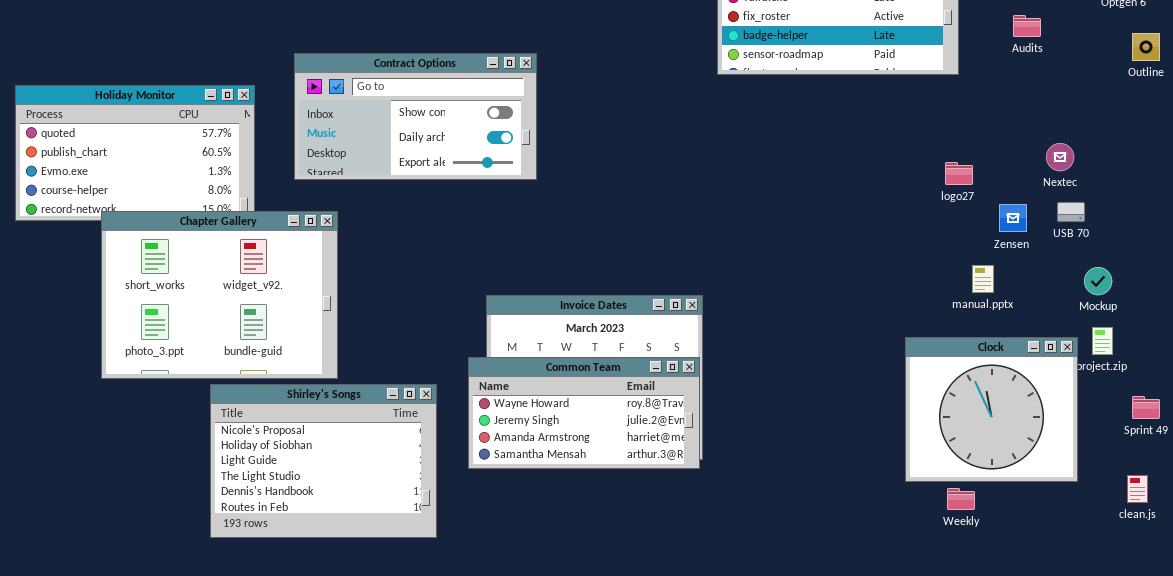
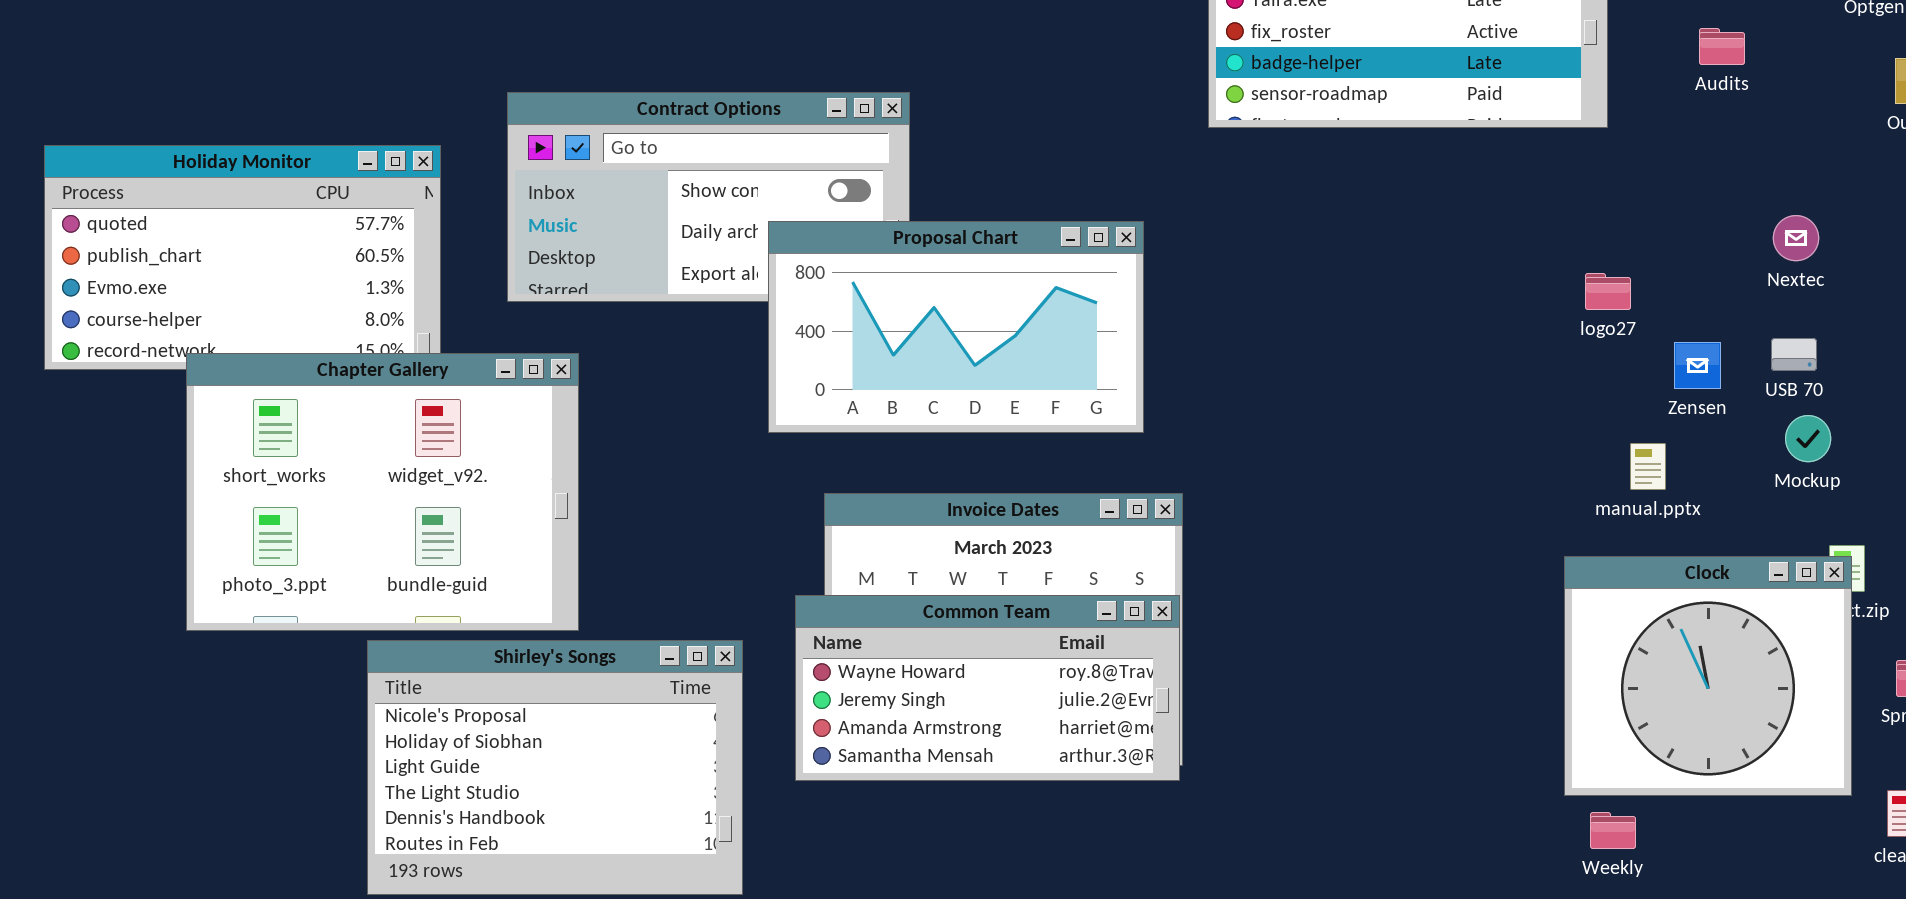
Proposal Chart: none -> [768,221,1144,433], opened
Nextec: [1046,143,1074,171] -> [1773,215,1819,261], moved
Mockup: [1084,267,1112,295] -> [1785,415,1831,462], moved
Clock: [905,337,1078,482] -> [1564,556,1852,796], moved

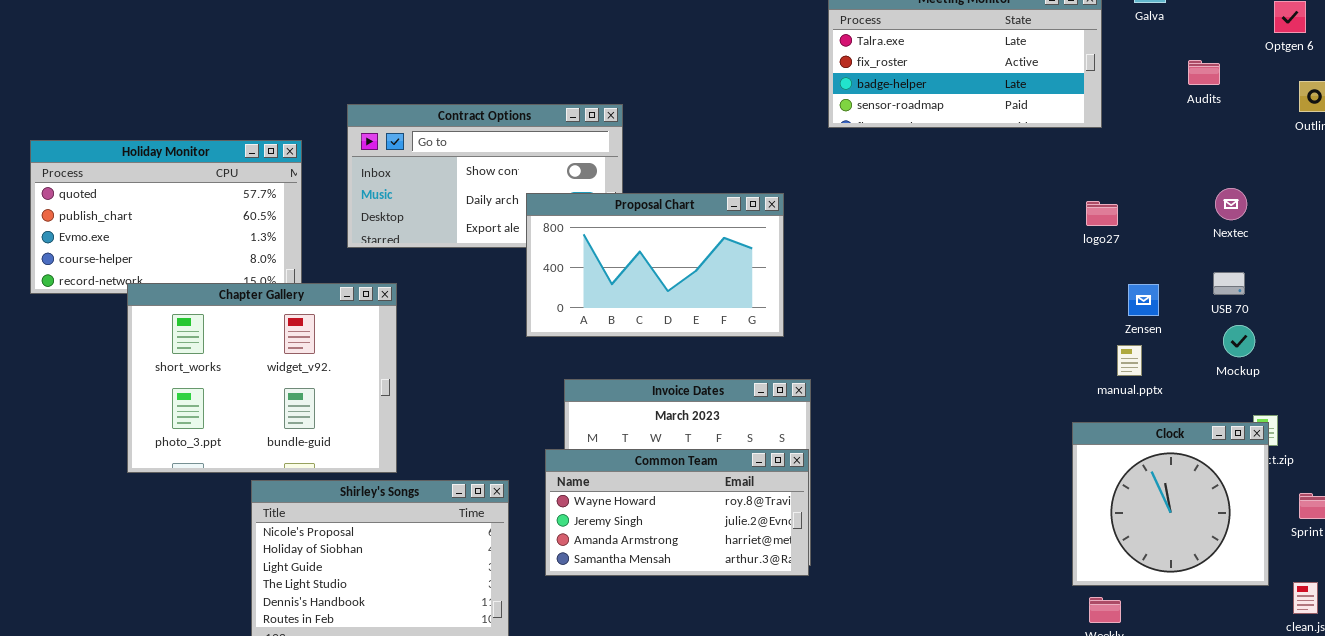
Audits: [1699,28,1745,65] -> [1188,60,1220,85], moved
logo27: [1585,273,1631,310] -> [1086,201,1118,226], moved
Zensen: [1674,342,1721,389] -> [1128,284,1159,316], moved

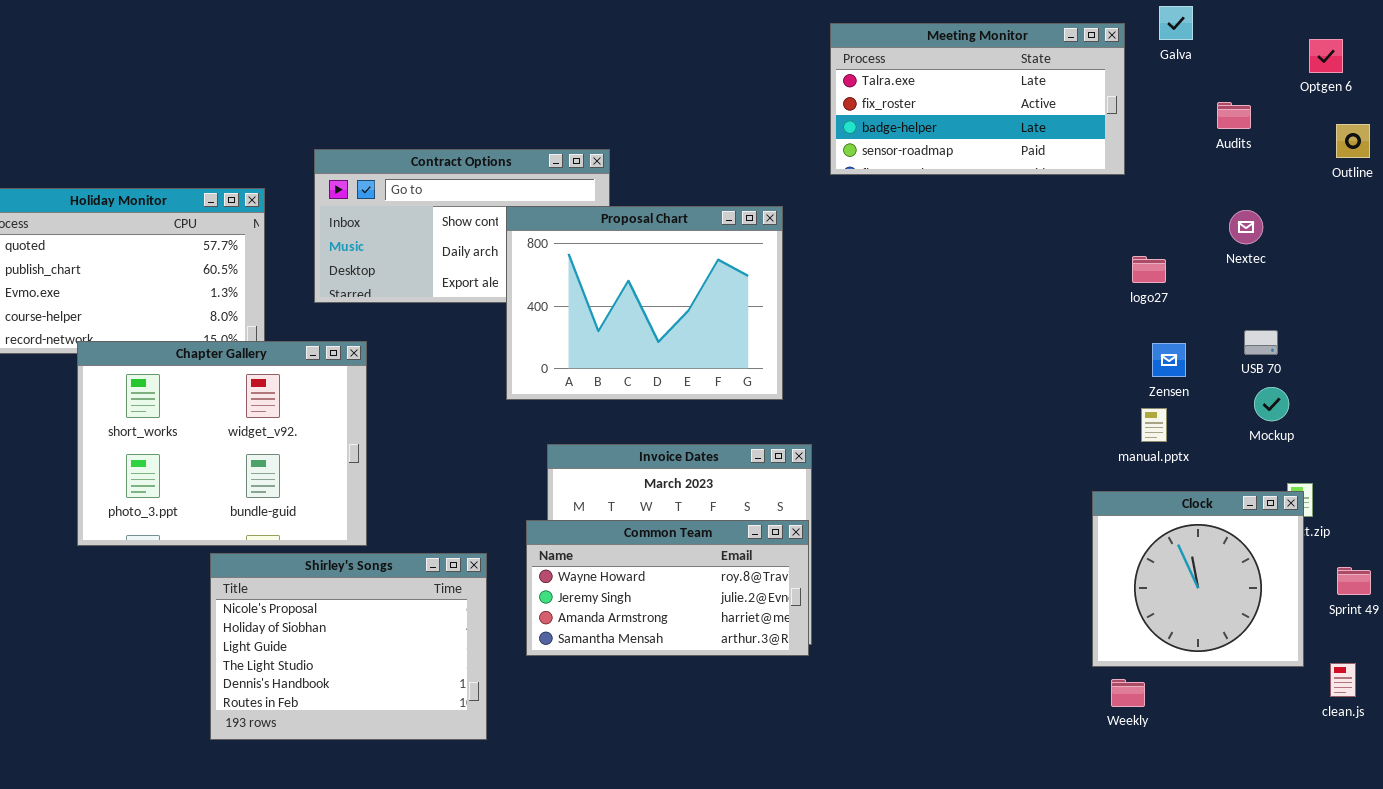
Nextec: [1215,188,1247,220] -> [1229,210,1263,244], moved
Proposal Chart: [526,193,784,337] -> [506,206,783,400], resized
logo27: [1086,201,1118,226] -> [1132,256,1166,283], moved

